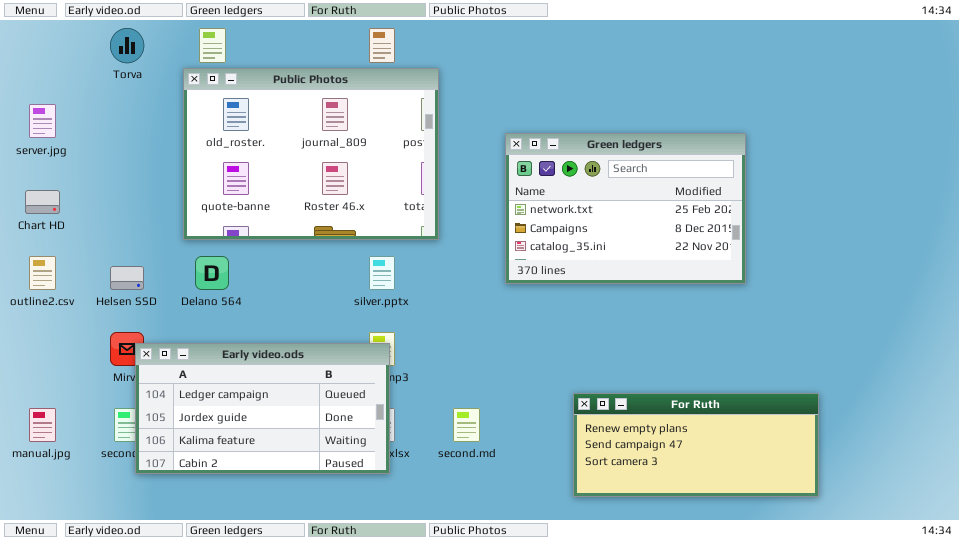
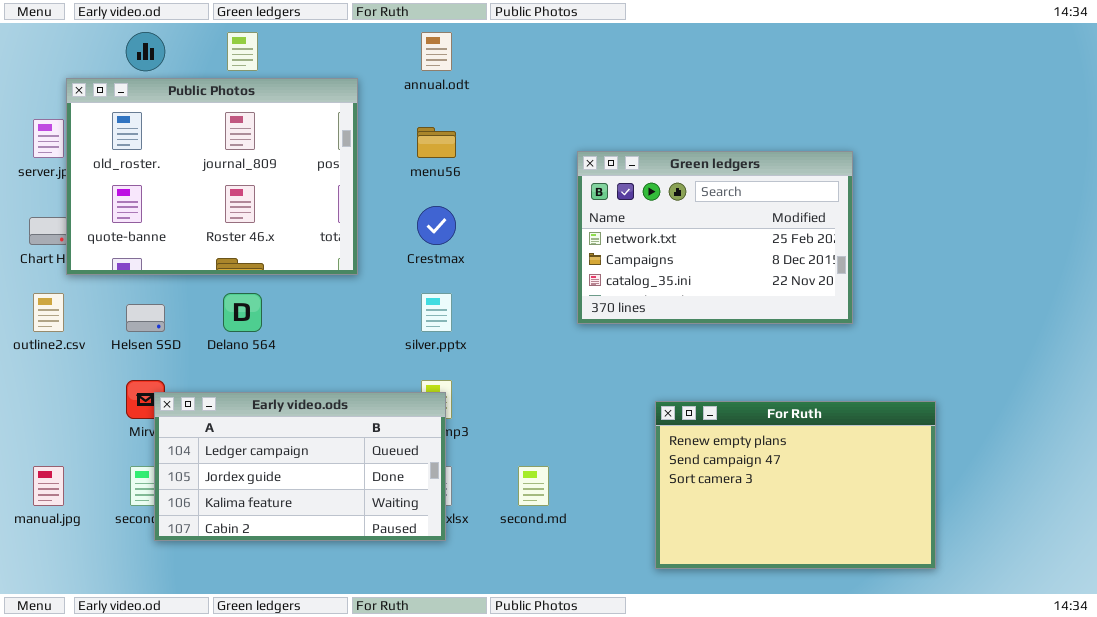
Public Photos: [183,68,439,240] -> [66,78,358,275], moved
For Ruth: [573,393,819,497] -> [655,401,936,569], resized

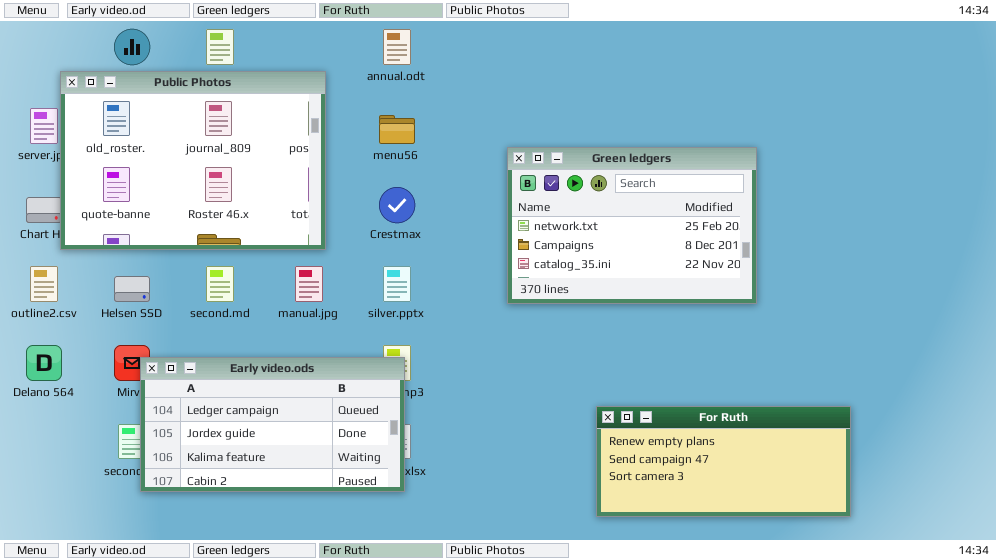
Green ledgers: [577,151,853,324] -> [507,147,757,304], moved
Delano 564: [223,293,262,332] -> [26,345,62,381], moved
For Ruth: [655,401,936,569] -> [596,406,851,517], resized
manual.jpg: [33,466,64,506] -> [295,266,323,302], moved
second.md: [518,466,549,506] -> [206,266,234,302], moved

